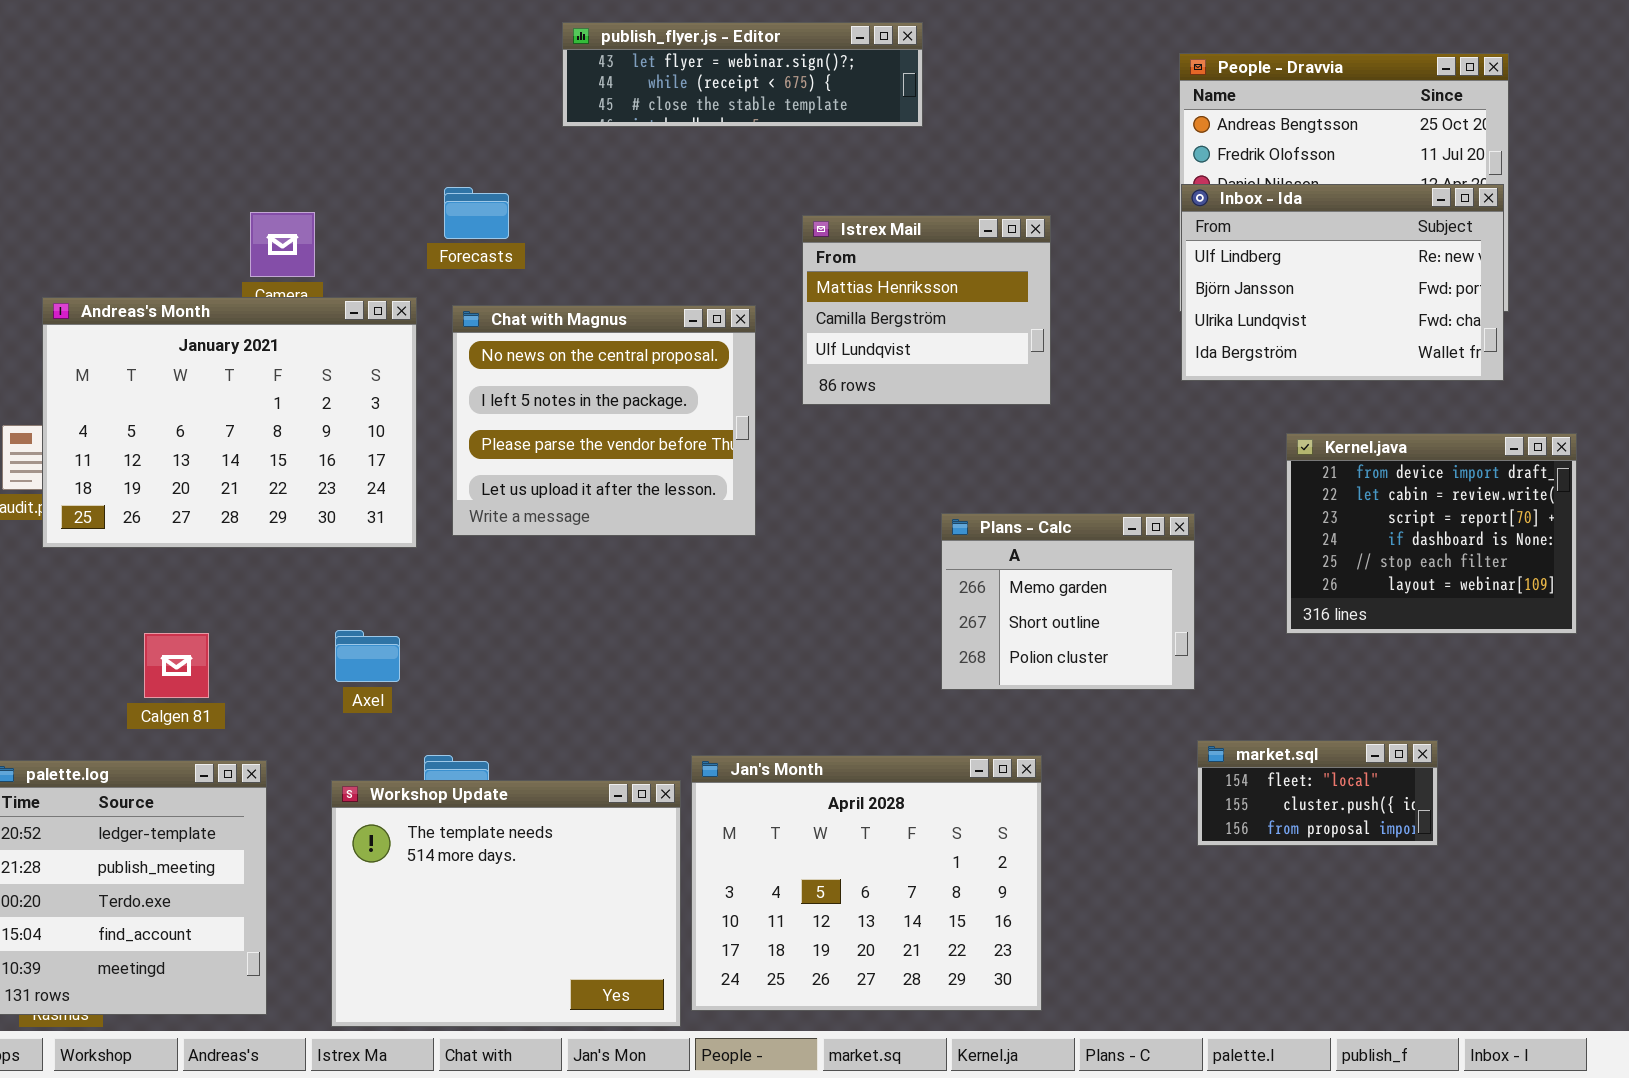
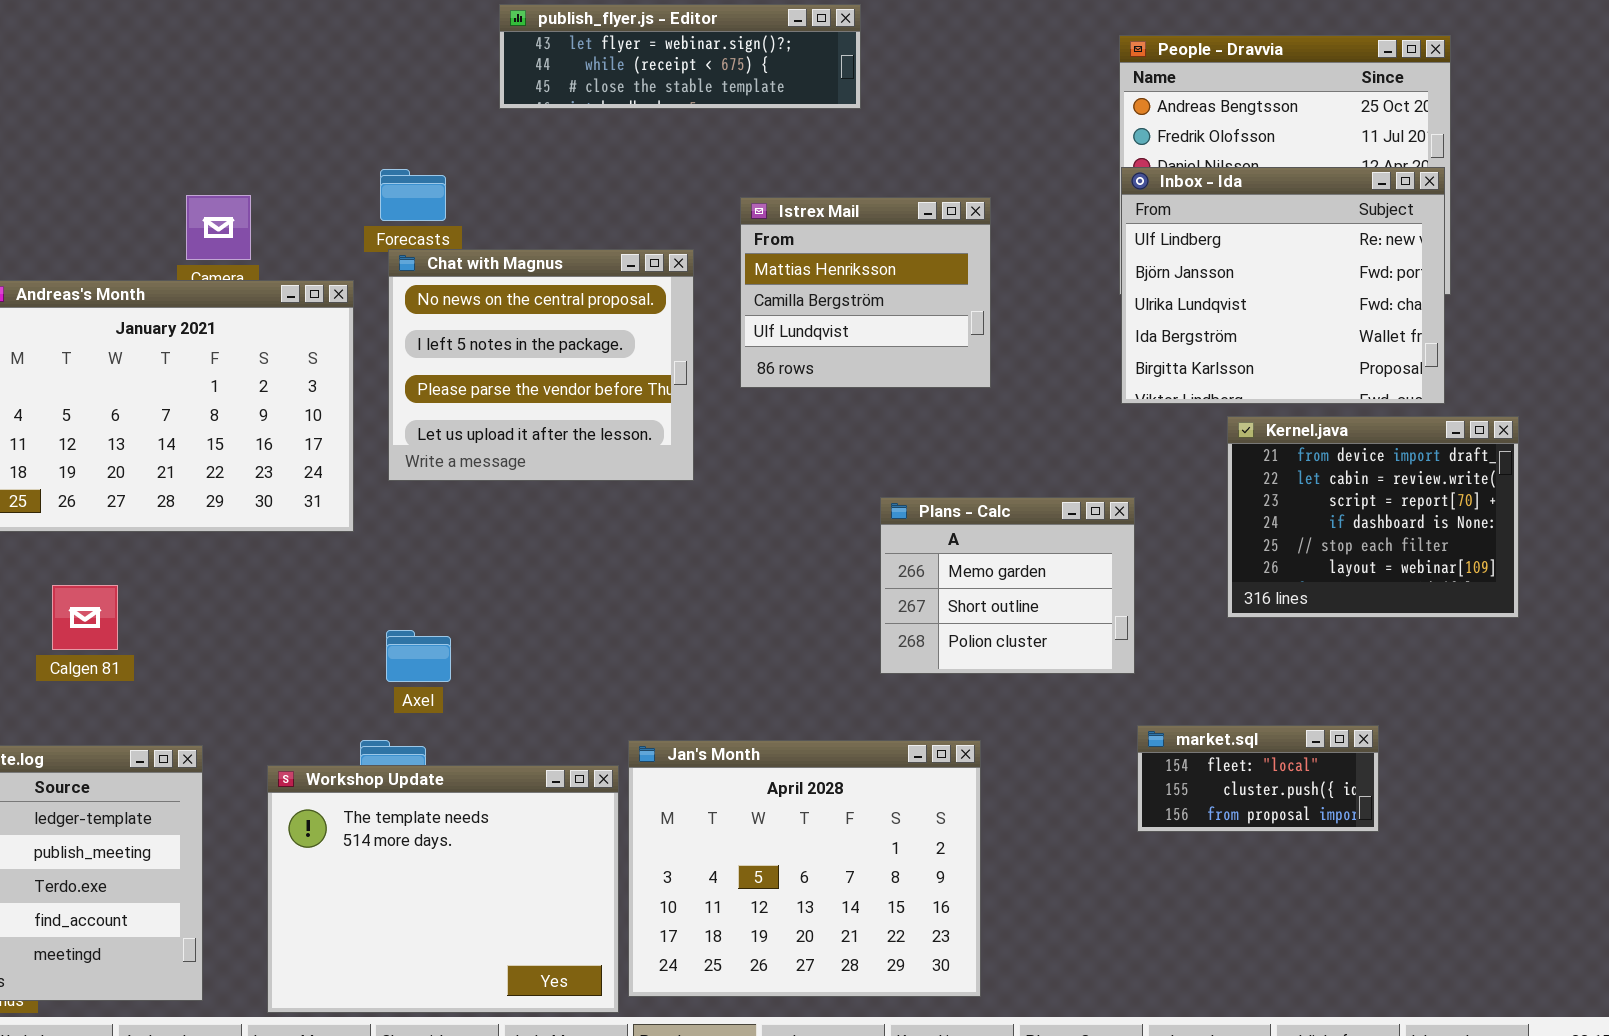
Inbox - Ida: [1181,184,1504,381] -> [1121,167,1445,404], resized
Chat with Magnus: [452,305,756,536] -> [388,249,694,481], moved
Axel: [335,630,400,682] -> [386,630,451,682], moved
Calgen 81: [144,633,209,698] -> [52,585,118,650], moved

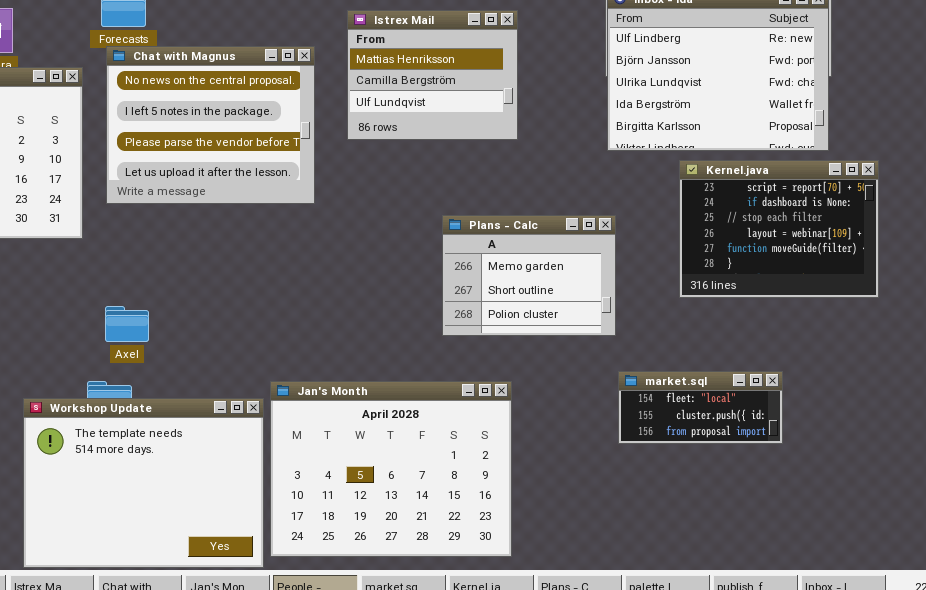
Kernel.java: [1227,416,1519,618] -> [679,160,879,298], scrolled down 2 rows

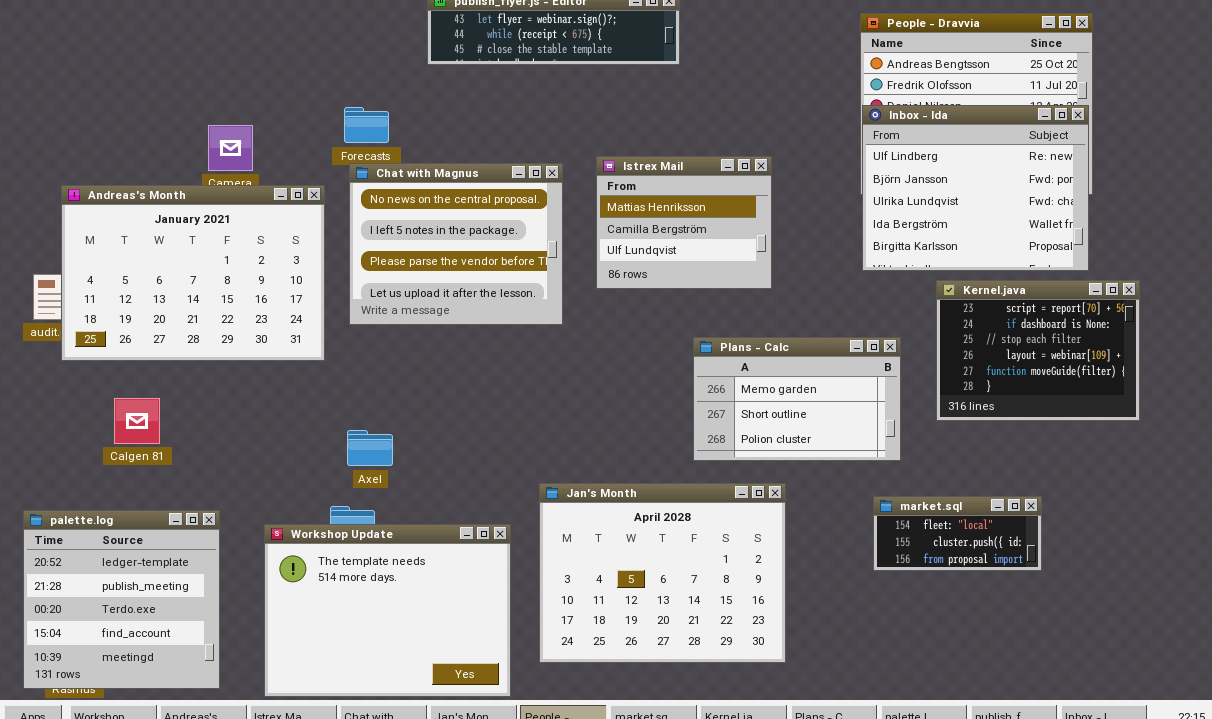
Istrex Mail: [347,10,518,140] -> [596,156,772,289], moved
Plans - Calc: [442,215,616,336] -> [693,337,901,461], resized
Jan's Month: [270,381,512,557] -> [539,483,786,663], moved

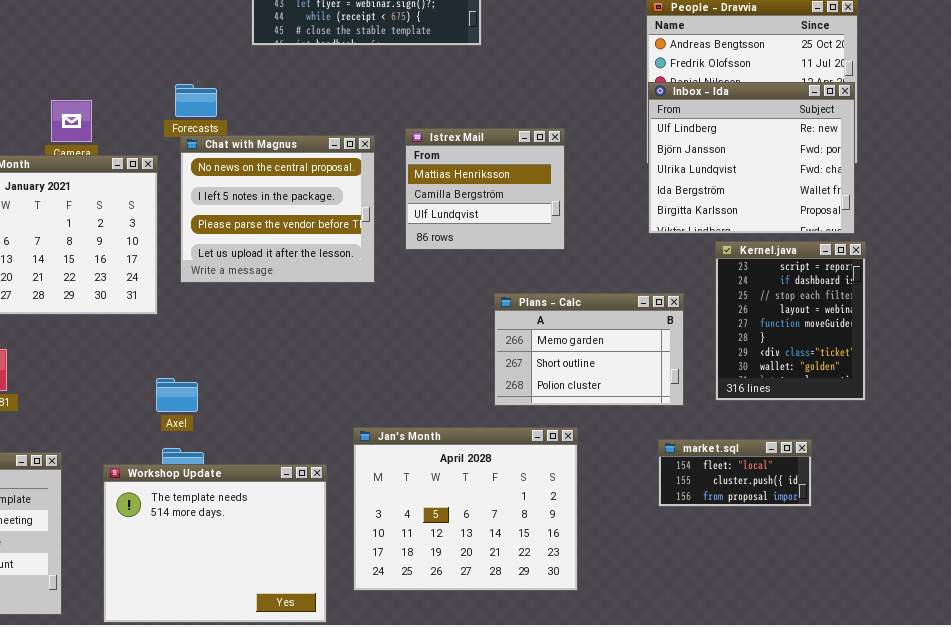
Kernel.java: [936,280,1140,421] -> [715,241,866,401], resized
Axel: [347,430,393,466] -> [156,378,198,412], moved

